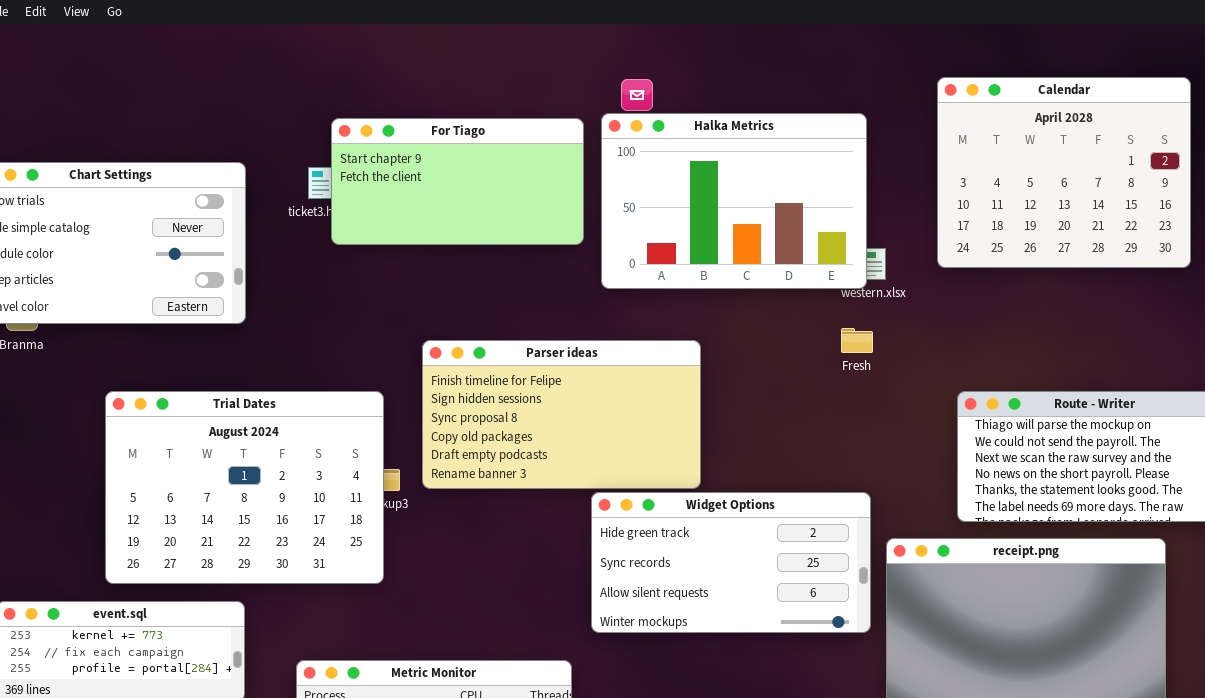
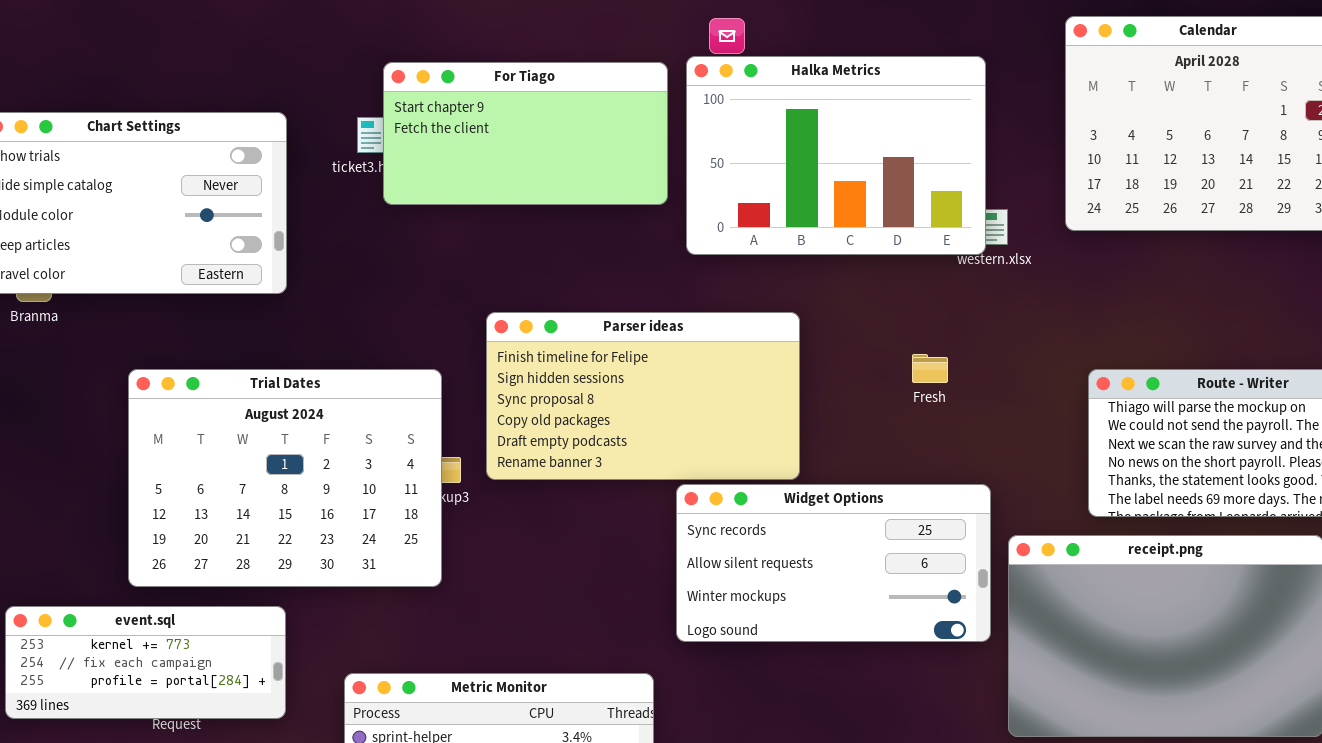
Fresh: [841,328,873,353] -> [912,354,948,383], moved
Widget Options: [591,492,871,633] -> [676,484,991,642], scrolled down 1 row

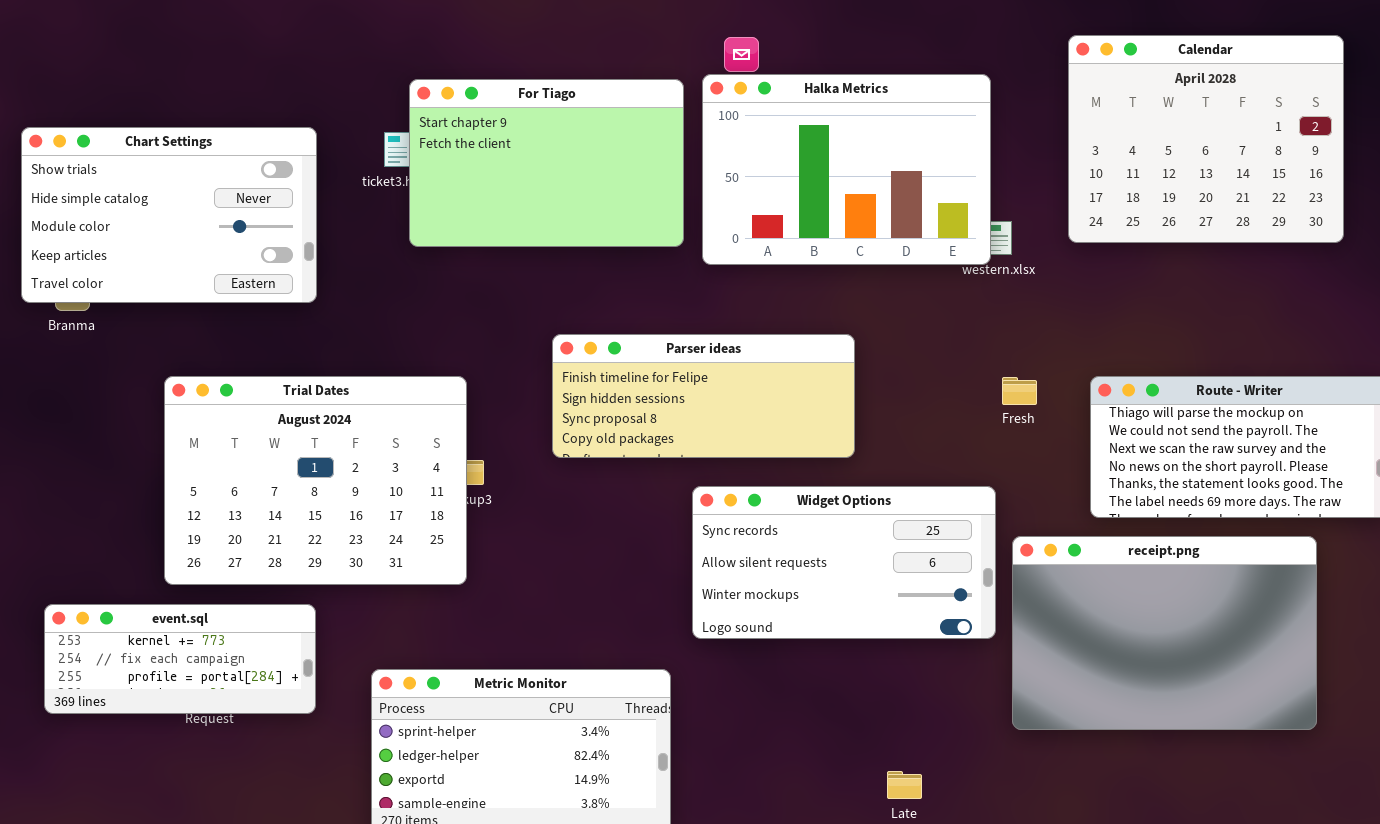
For Tiago: [383,62,668,205] -> [409,79,684,247], resized
Parser ideas: [486,312,800,480] -> [552,334,855,458], moved, resized
Fresh: [912,354,948,383] -> [1002,377,1037,405], moved

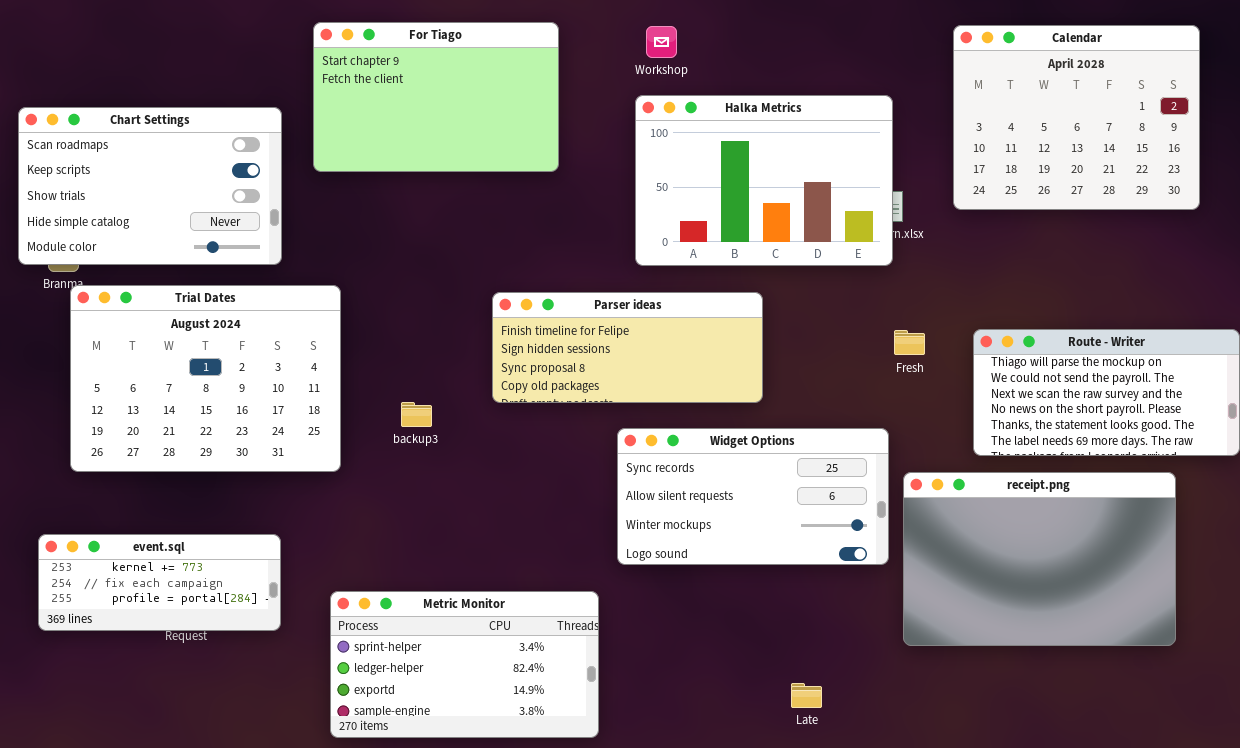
Halka Metrics: [702,74,991,265] -> [635,95,893,266], moved
For Tiago: [409,79,684,247] -> [313,22,559,172], moved
Chart Settings: [21,127,317,303] -> [18,107,282,265], scrolled up 2 rows
Trial Dates: [164,376,467,585] -> [70,285,341,472], moved

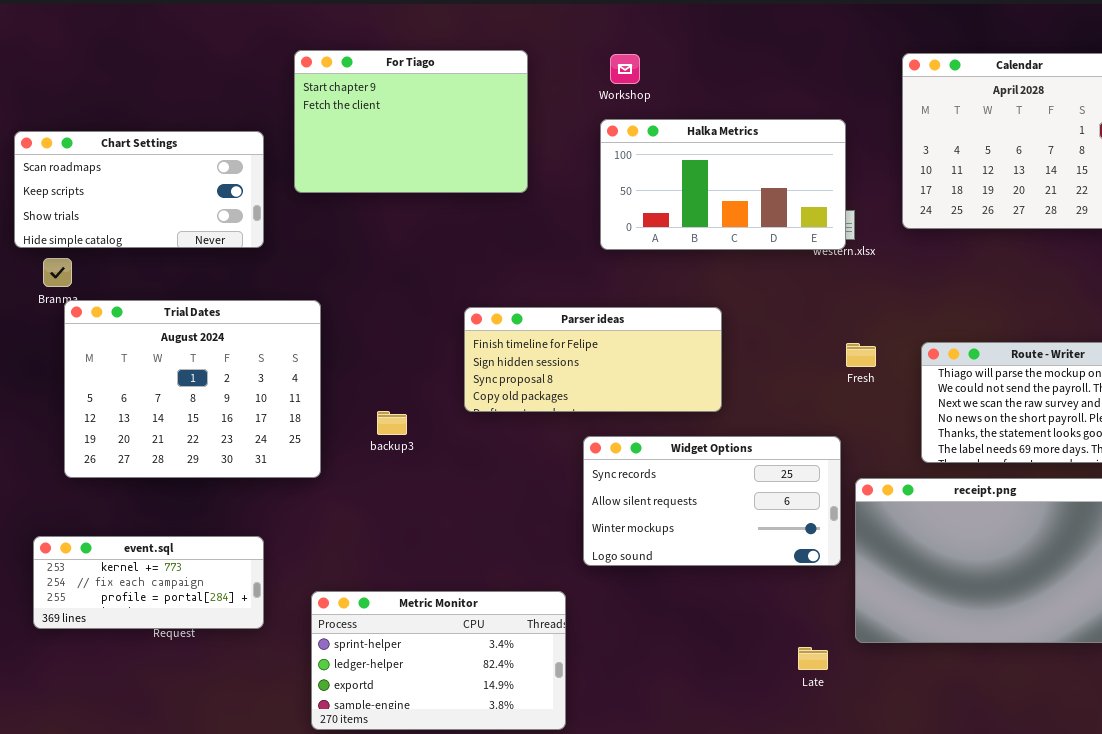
Halka Metrics: [635,95,893,266] -> [600,119,846,250], resized
Chart Settings: [18,107,282,265] -> [14,131,264,248], resized
Late: [791,683,822,708] -> [798,647,828,670], moved

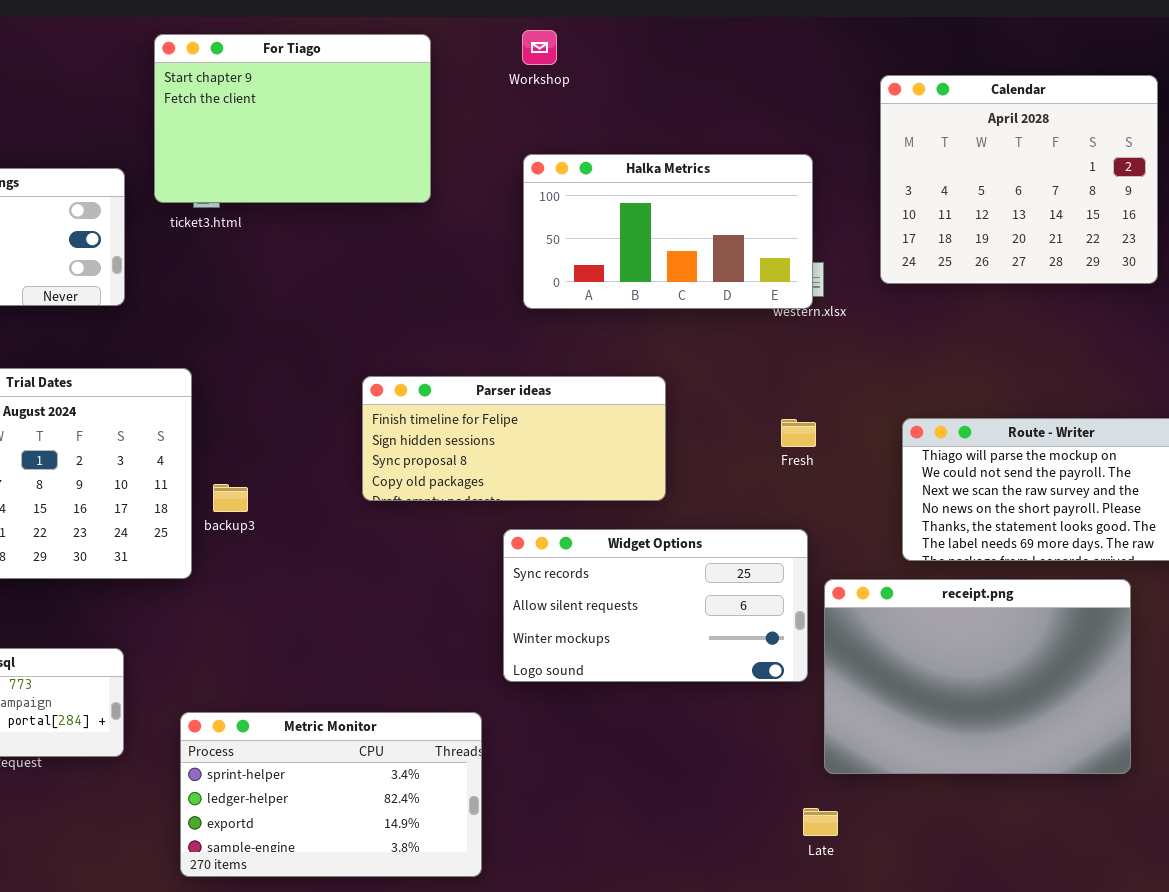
For Tiago: [294,50,528,193] -> [154,34,431,203], moved
Workshop: [610,54,640,84] -> [522,30,557,65], moved
Fresh: [846,343,876,367] -> [781,419,816,447], moved
backup3: [377,411,407,435] -> [213,484,248,512], moved
Late: [798,647,828,670] -> [803,808,838,836], moved

